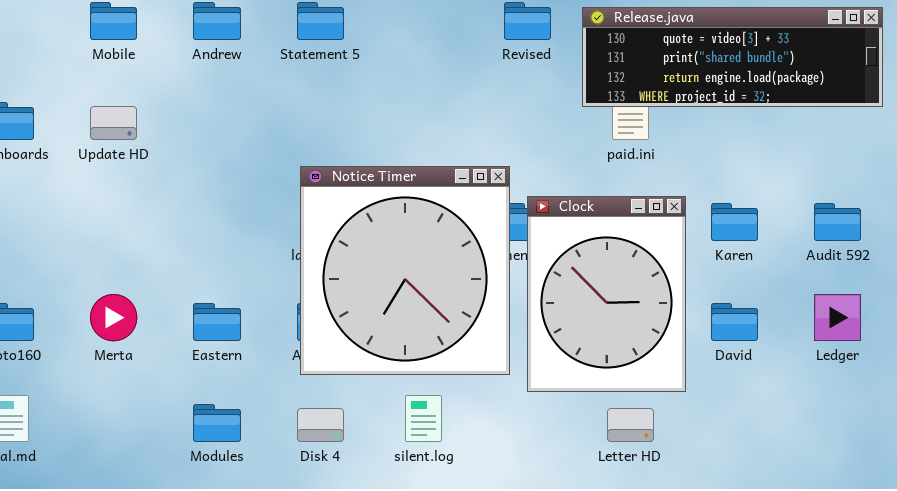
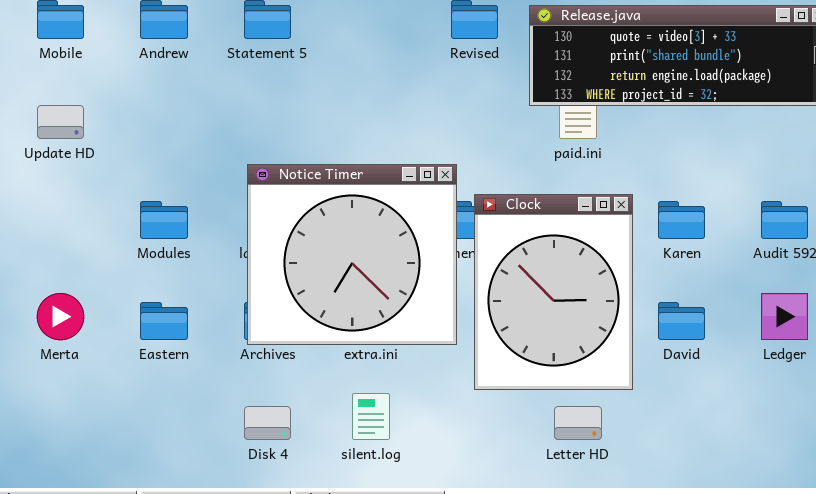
Notice Timer: [300,166,510,375] -> [247,164,457,345], resized
Modules: [193,404,241,442] -> [140,201,188,239], moved

